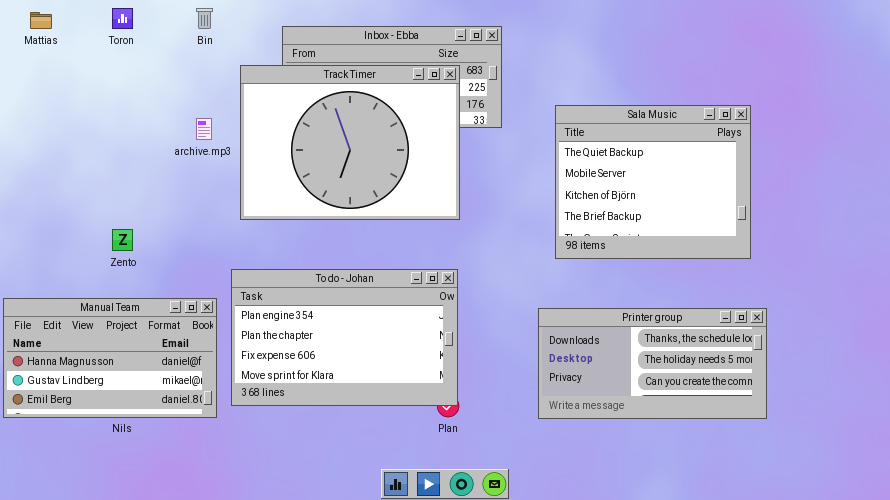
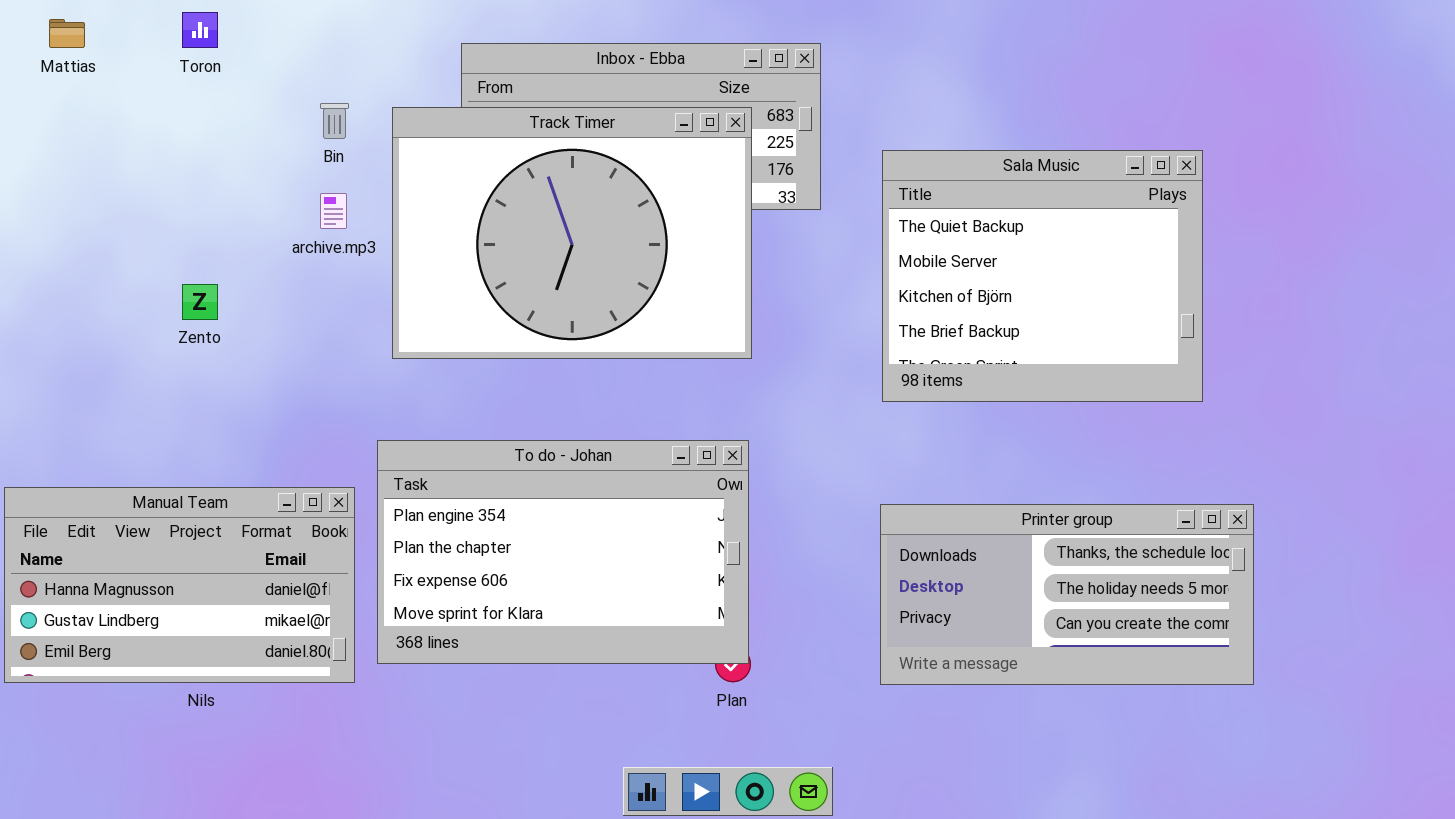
Bin: [196,8,213,29] -> [320,103,349,139], moved
Sala Music: [555,105,751,259] -> [882,150,1203,402], moved
Zento: [112,229,133,251] -> [182,284,218,320], moved

